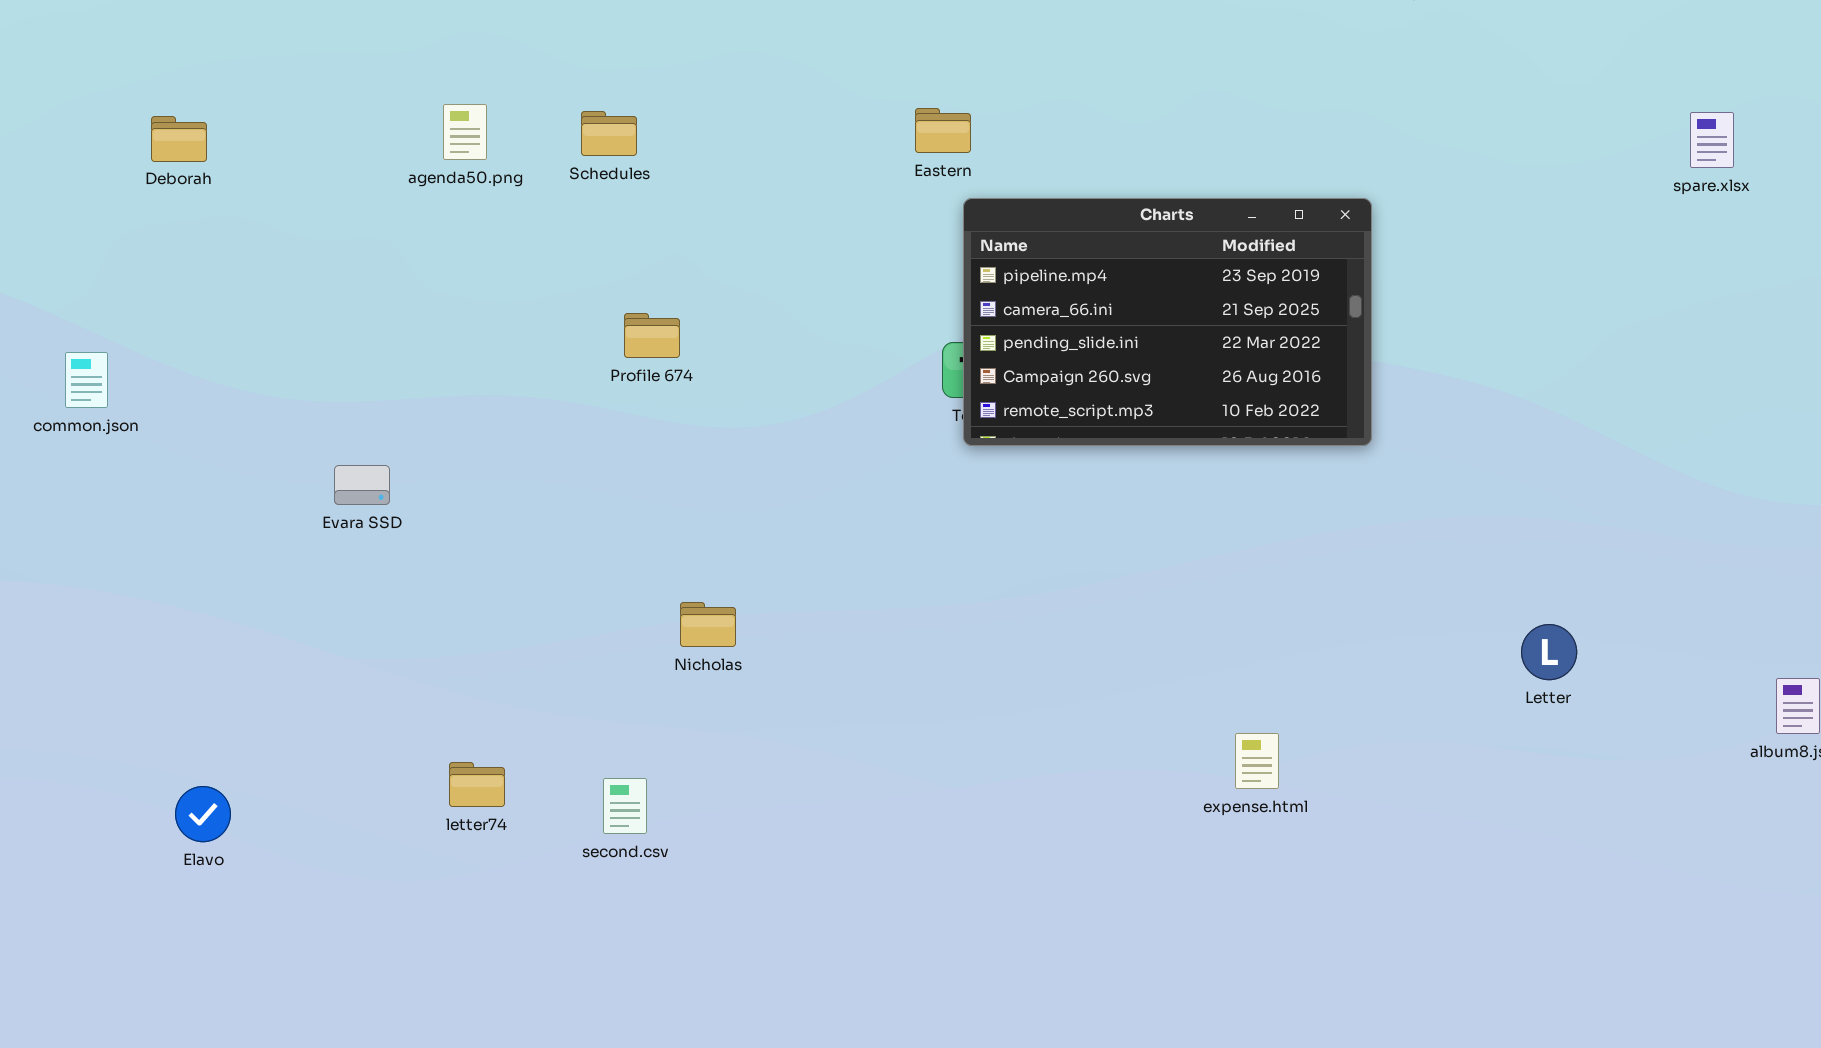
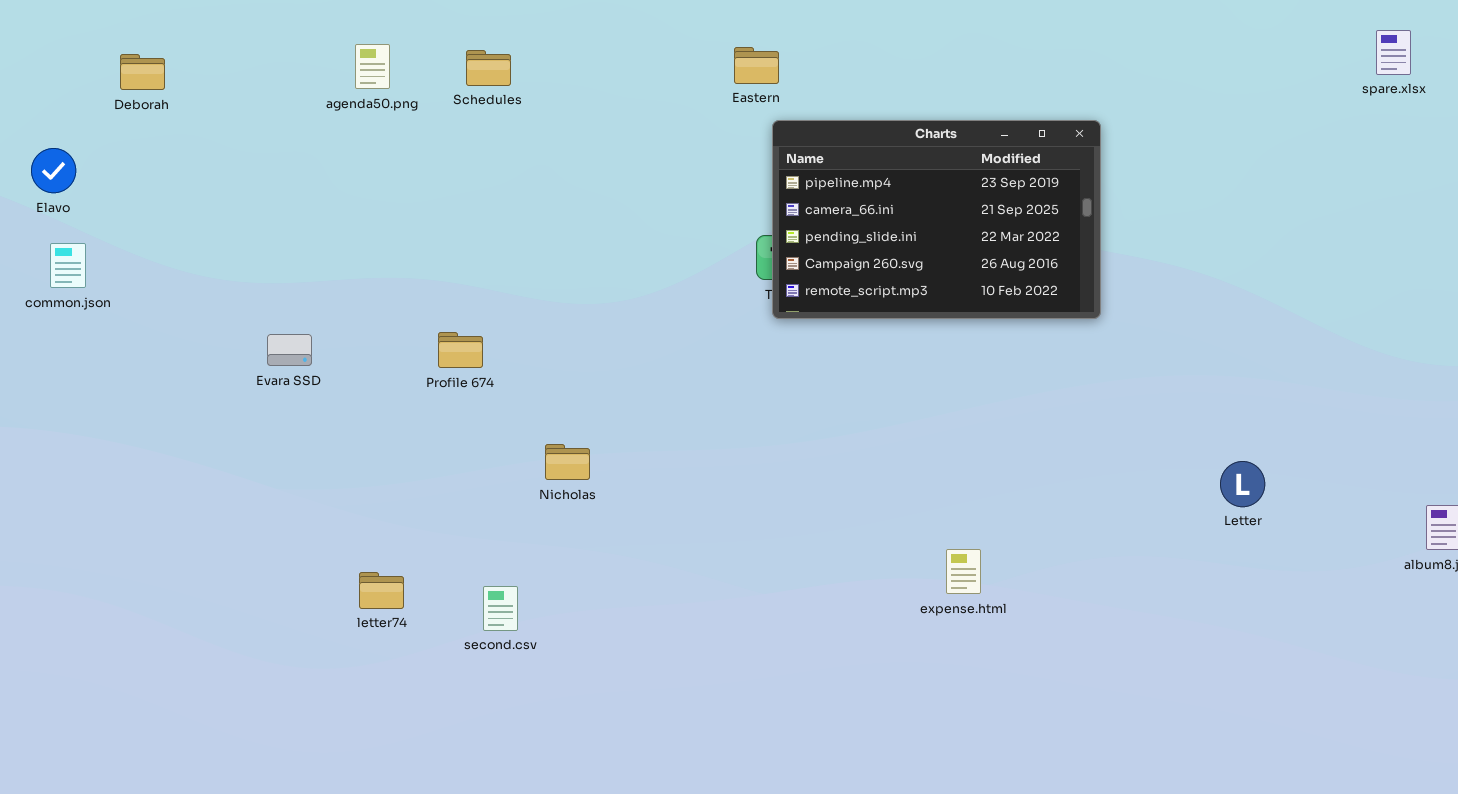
spare.xlsx: [1690,112,1734,168] -> [1376,30,1411,75], moved
Profile 674: [624,313,680,358] -> [438,332,483,368], moved
expense.html: [1235,733,1279,789] -> [946,549,981,594], moved
Elavo: [175,786,231,842] -> [31,148,76,193], moved

